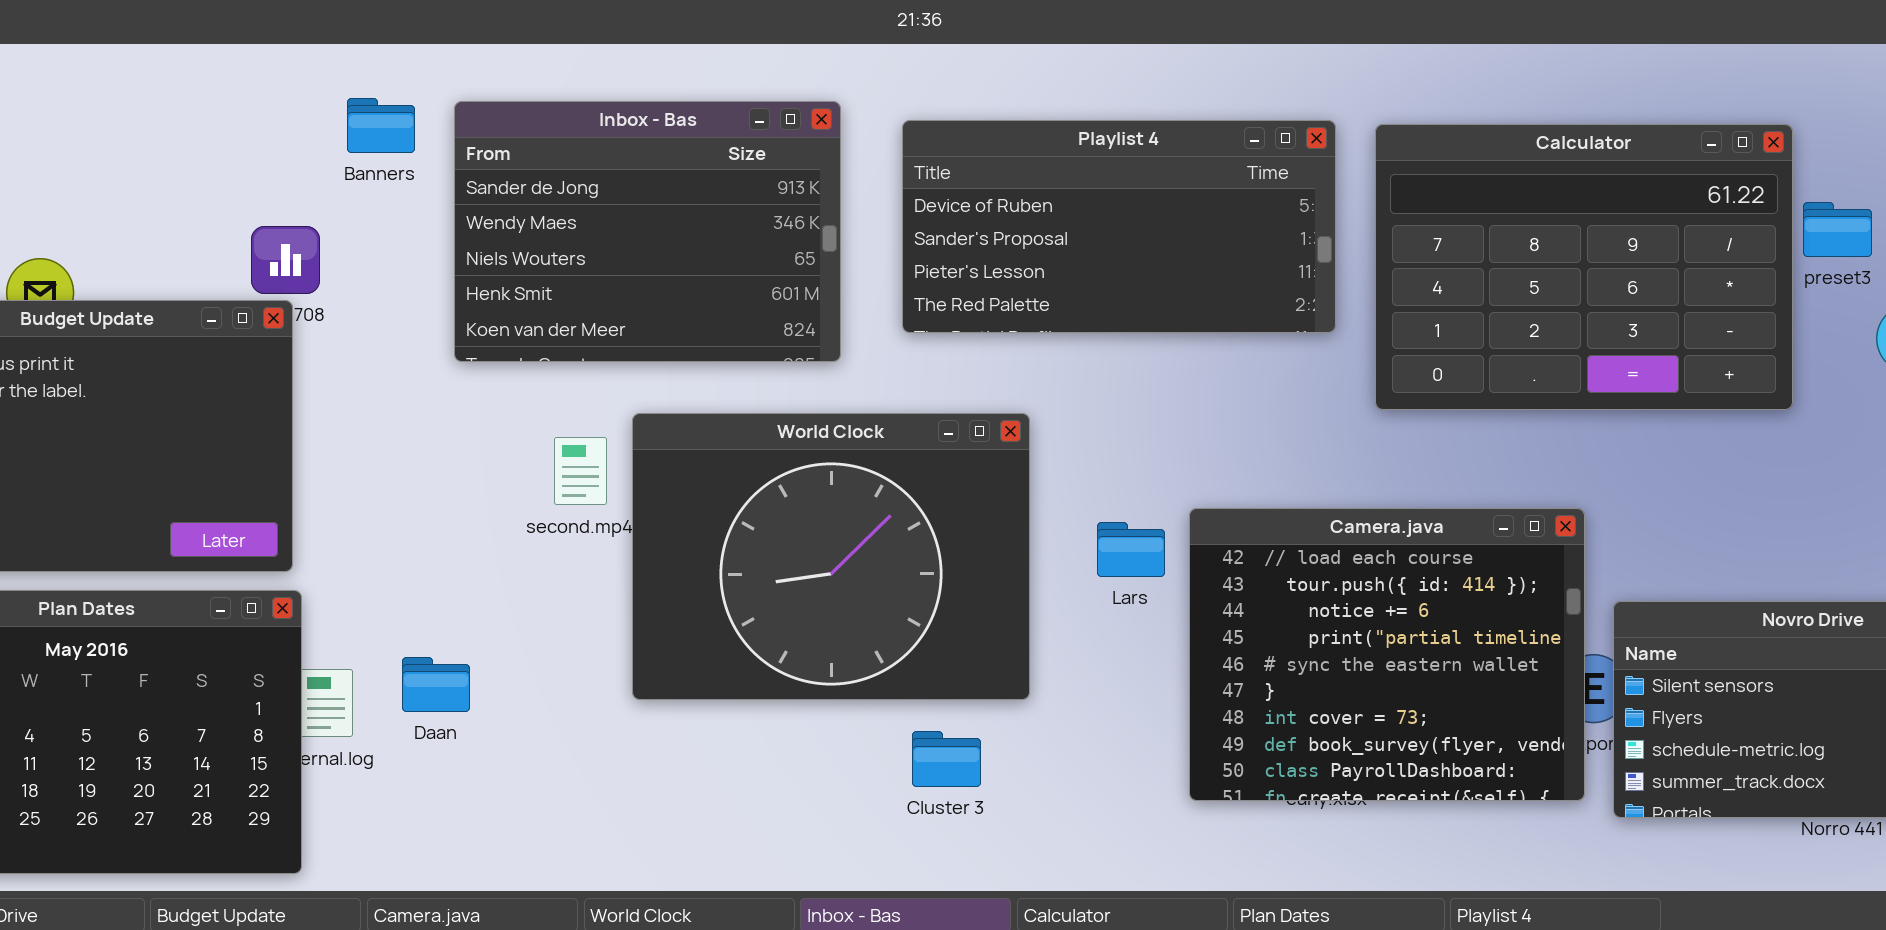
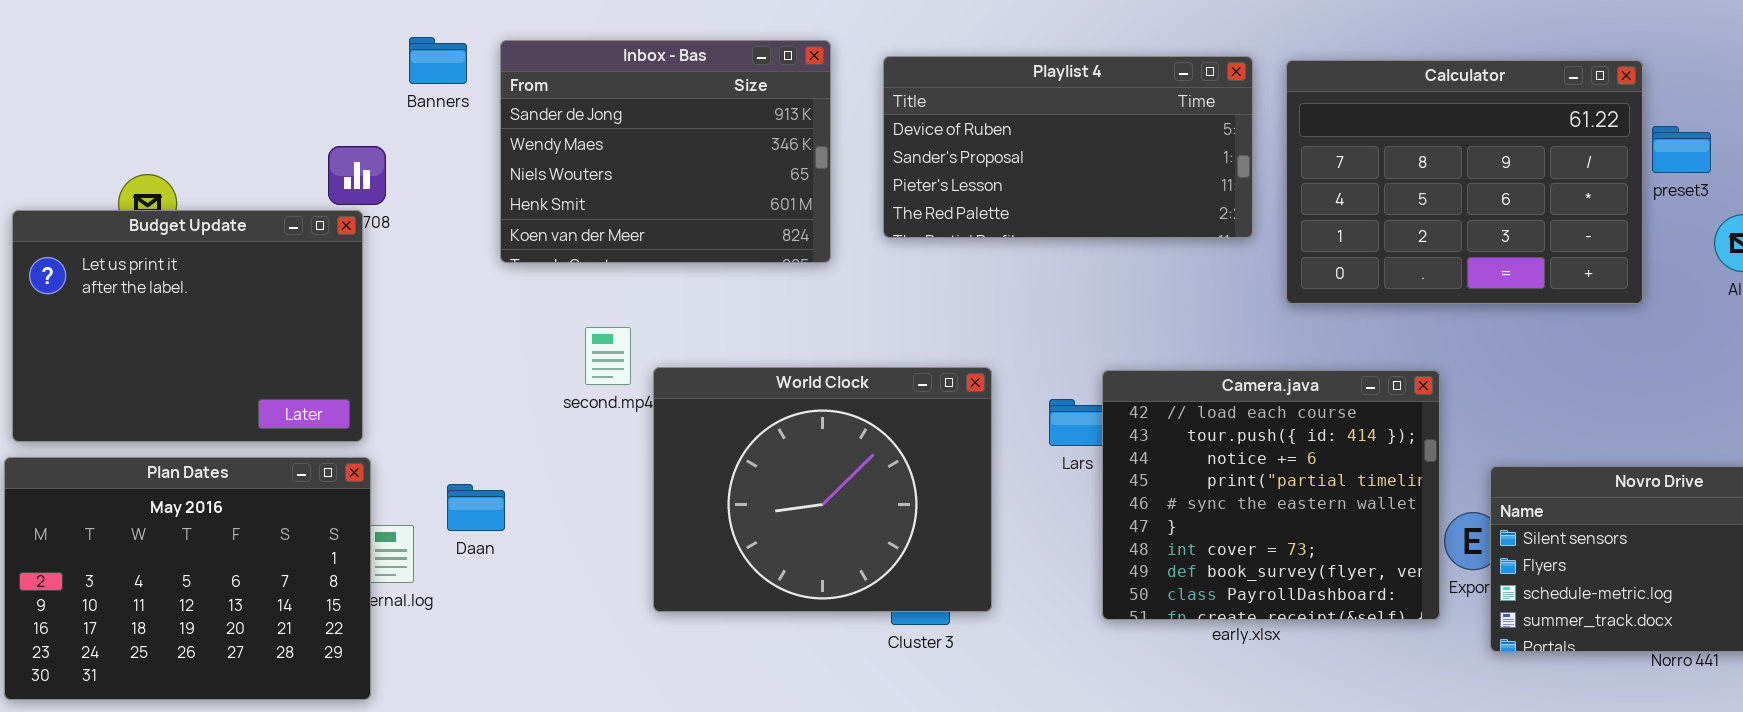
World Clock: [632,413,1030,700] -> [653,367,992,612], moved
Camera.java: [1189,508,1585,801] -> [1102,370,1440,620], moved
Daan: [402,657,470,712] -> [447,484,505,531], moved

